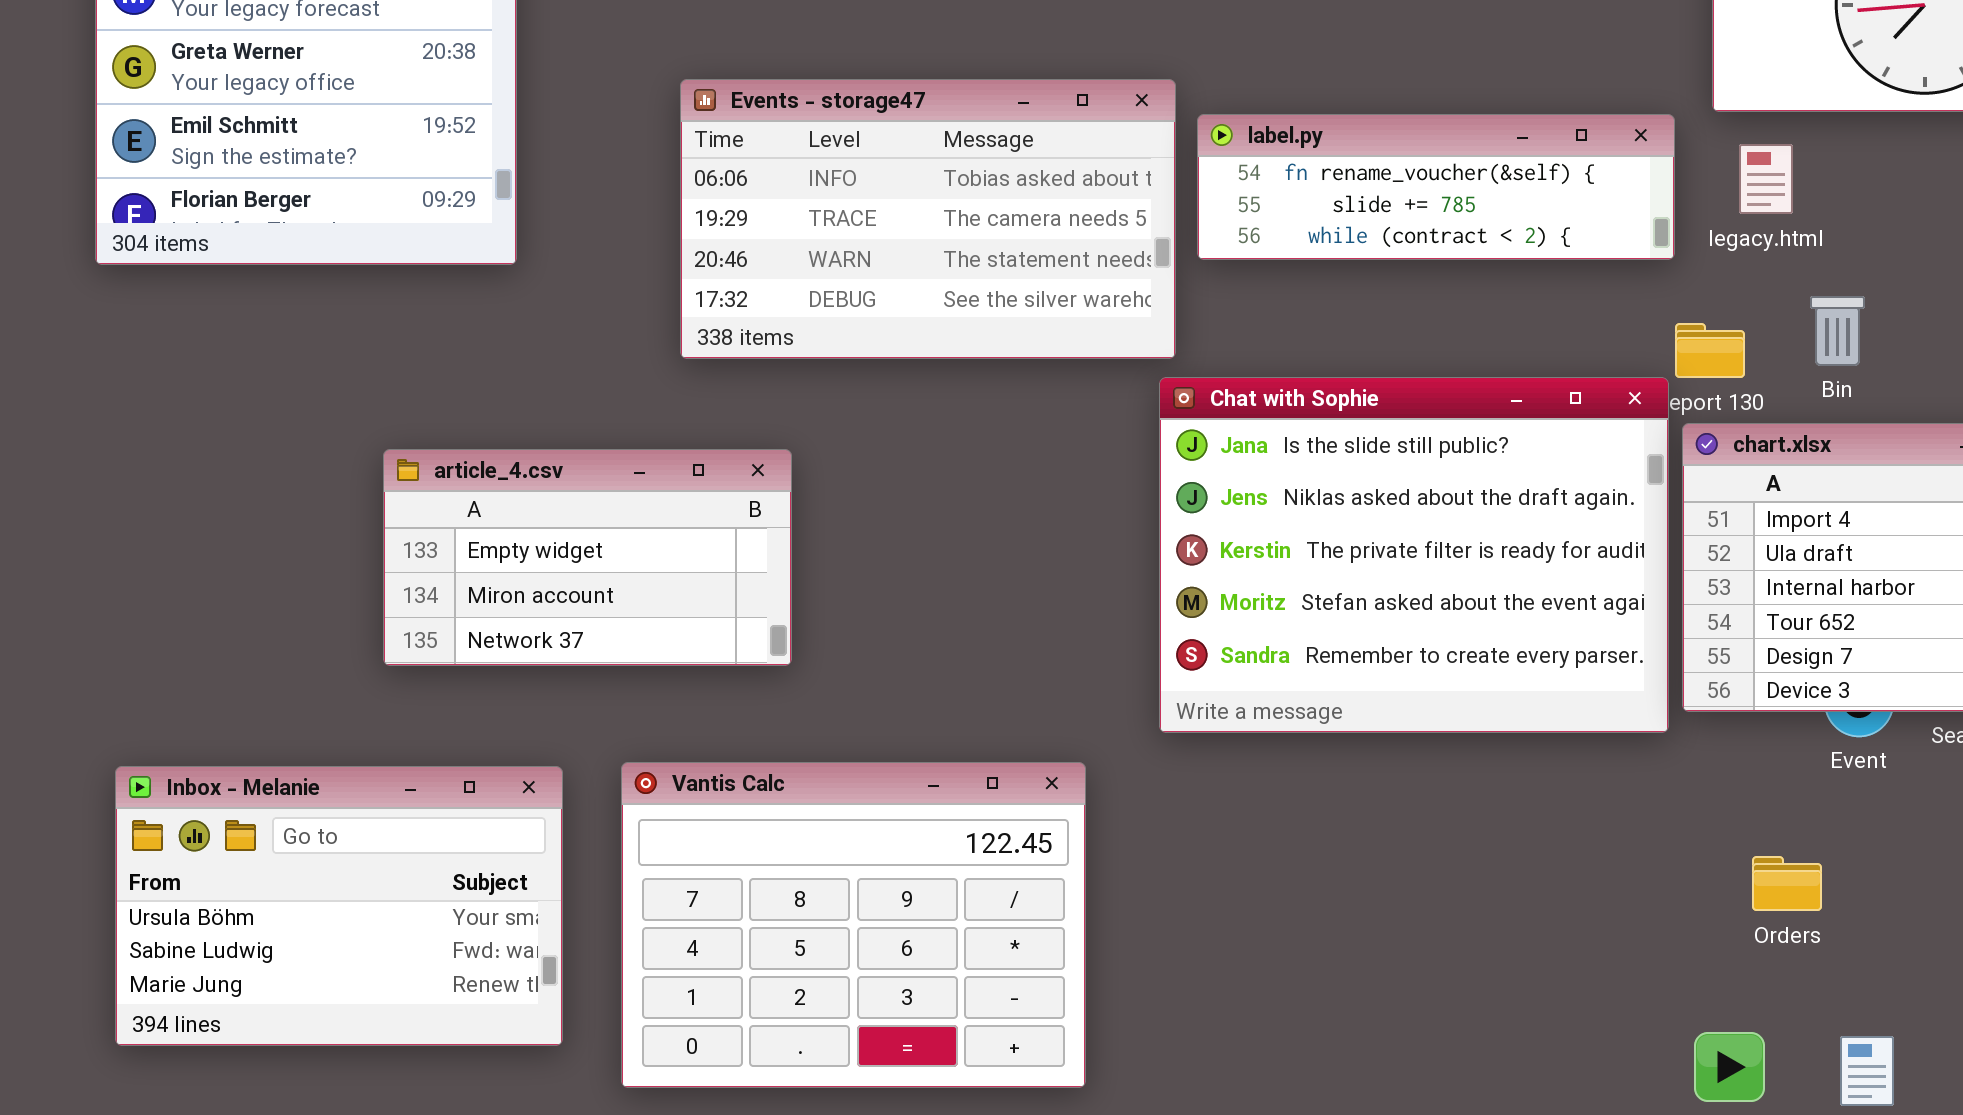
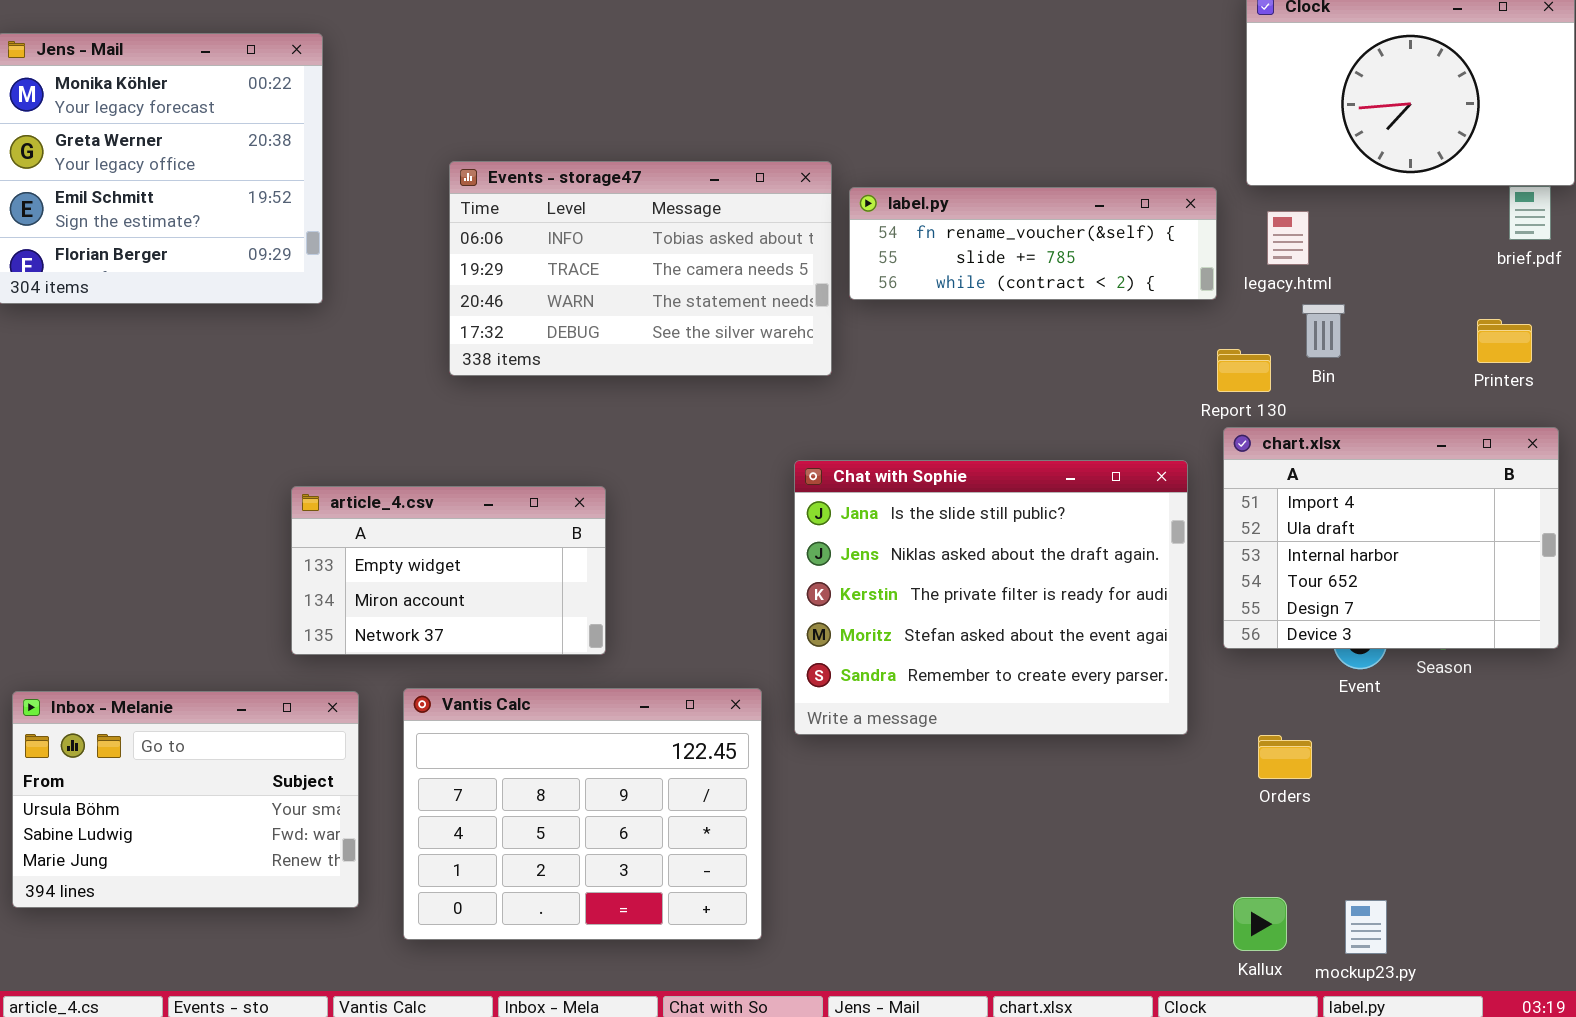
Bin: [1810,296,1865,366] -> [1302,304,1345,358], moved
Chat with Sophie: [1159,377,1669,733] -> [794,460,1188,735], moved
article_4.csv: [383,449,792,666] -> [291,486,606,655], moved
Orders: [1752,856,1822,911] -> [1258,735,1312,779], moved

